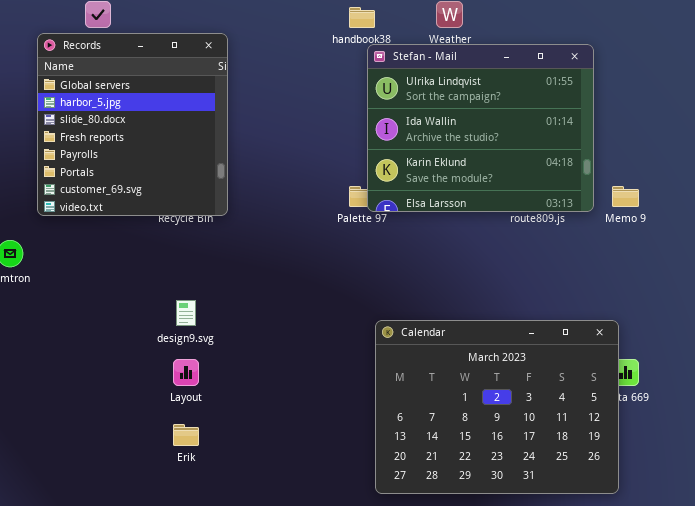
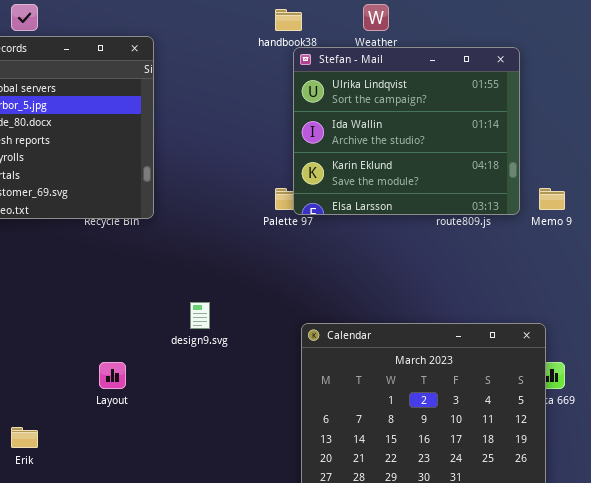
design9.svg: [176,300,196,326] -> [190,302,210,329], moved
Erik: [173,424,199,446] -> [11,427,38,448], moved

